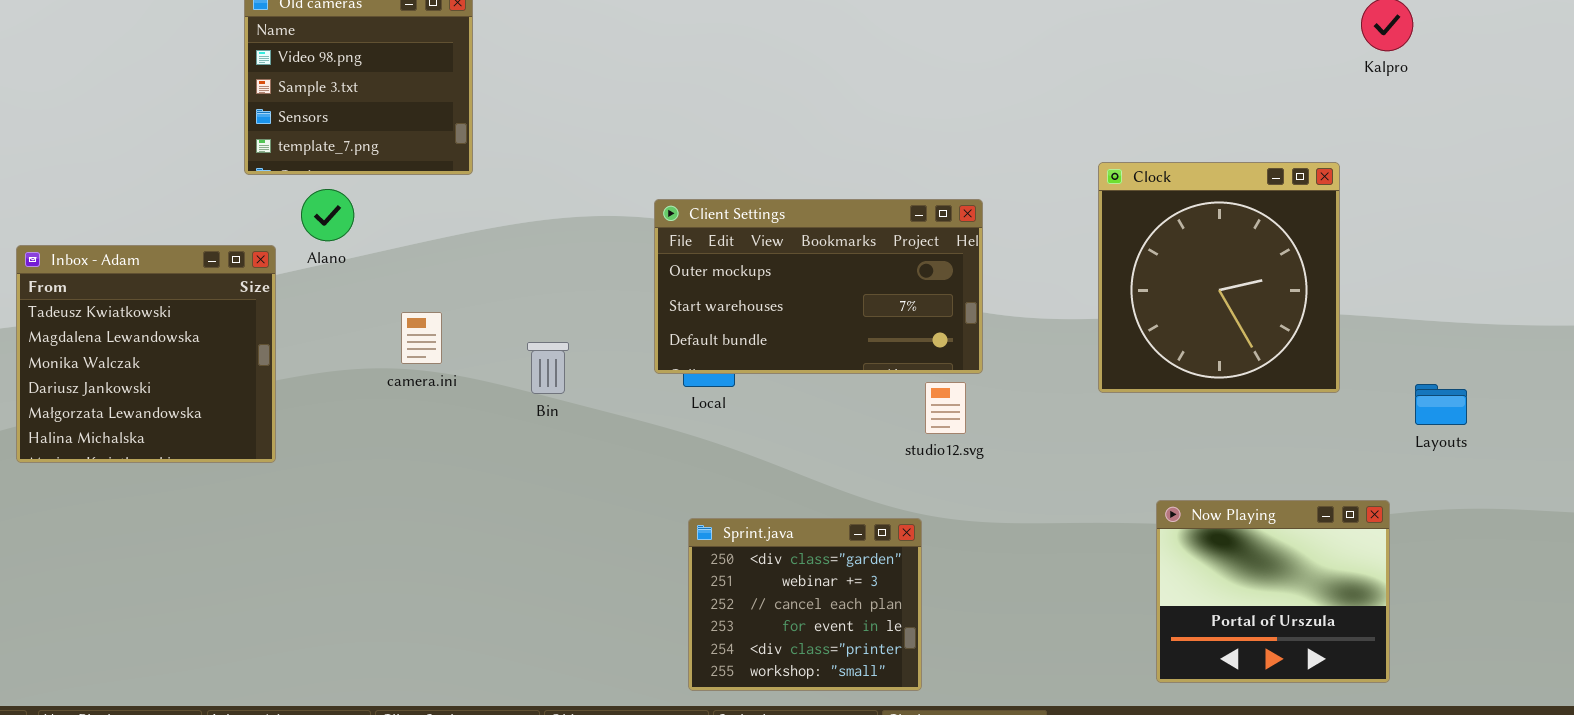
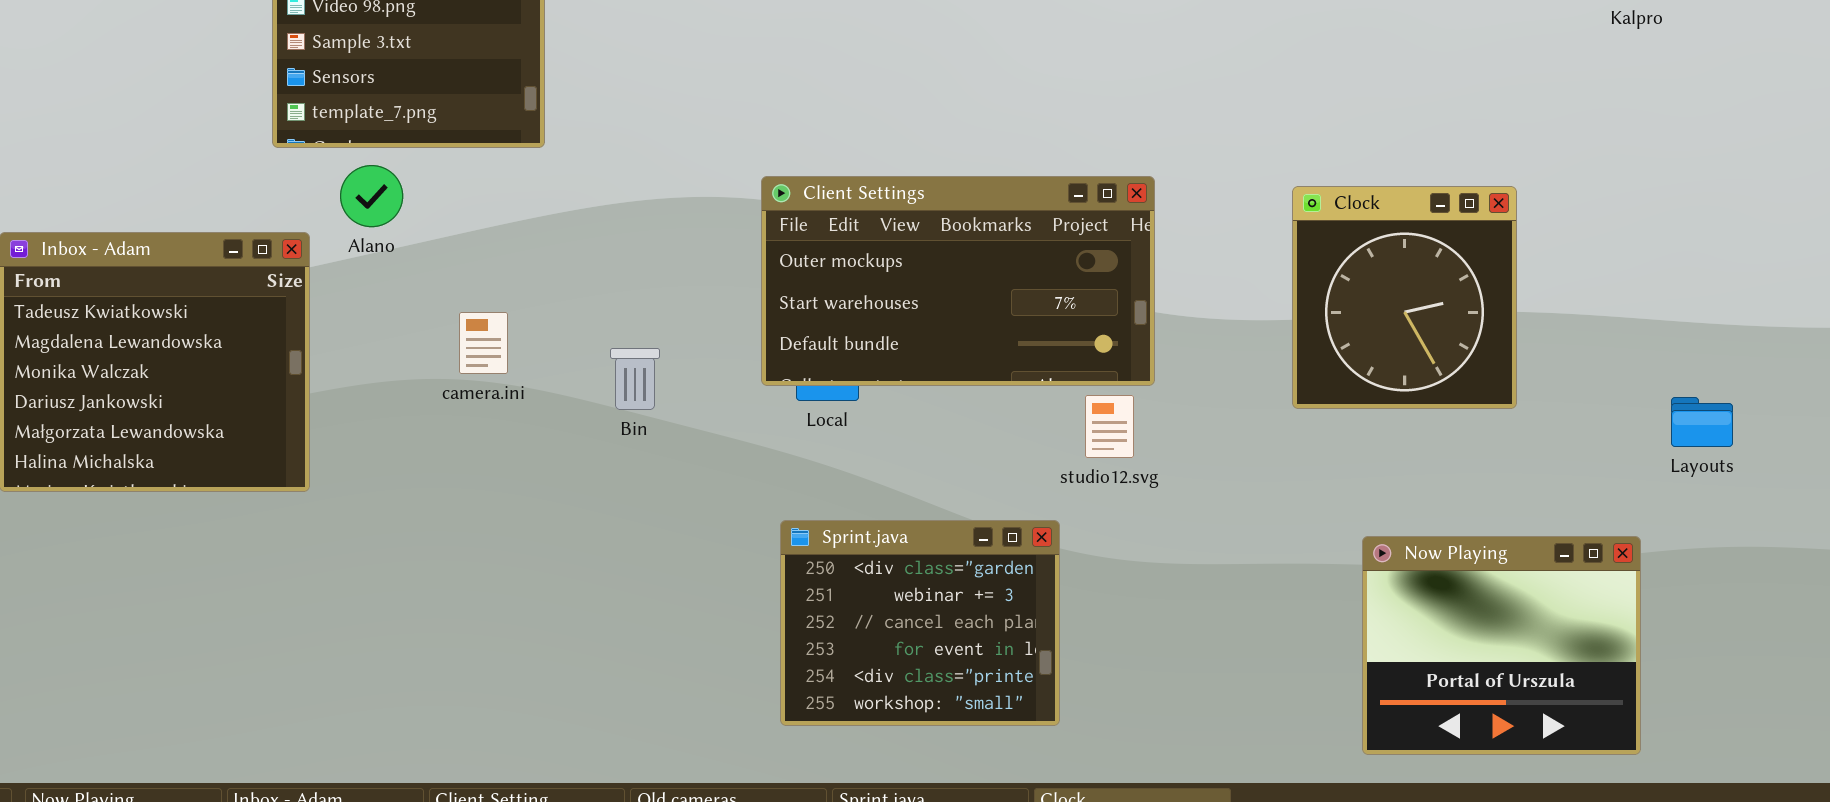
Clock: [1098,162,1340,393] -> [1292,186,1517,409], resized
Sprint.java: [688,518,922,691] -> [780,520,1060,726], moved

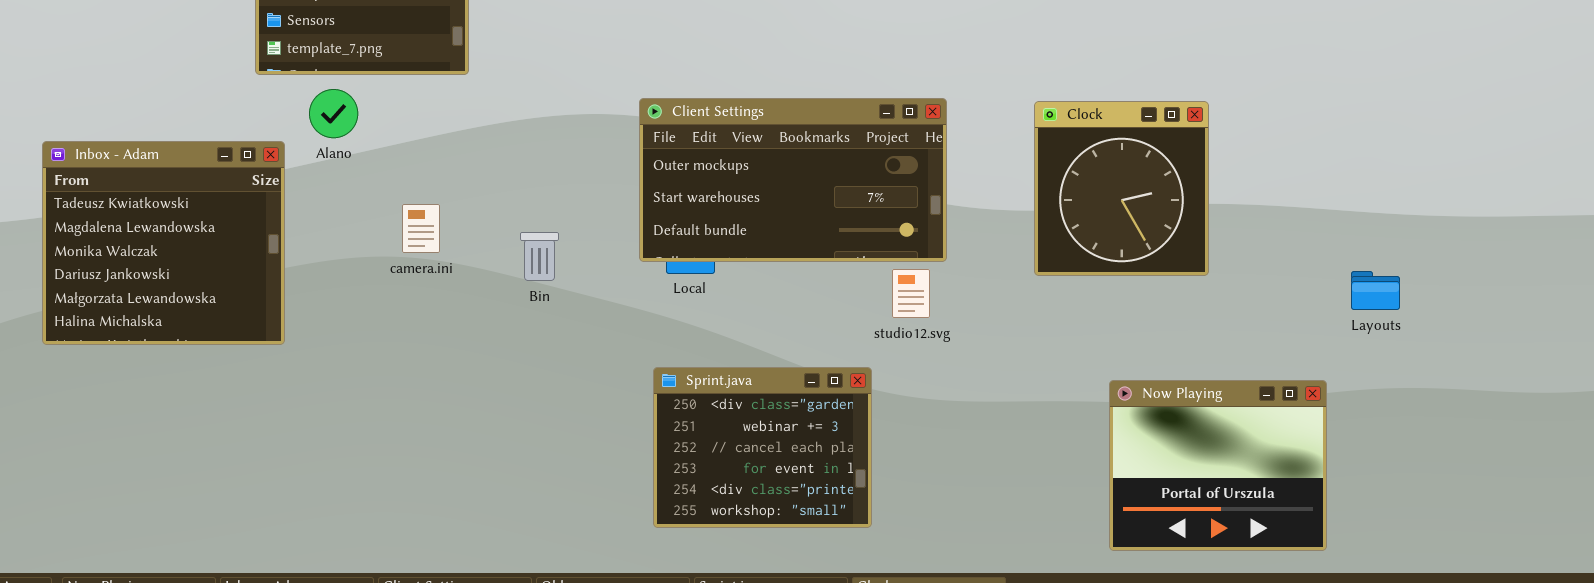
Clock: [1292,186,1517,409] -> [1034,101,1209,276], moved

